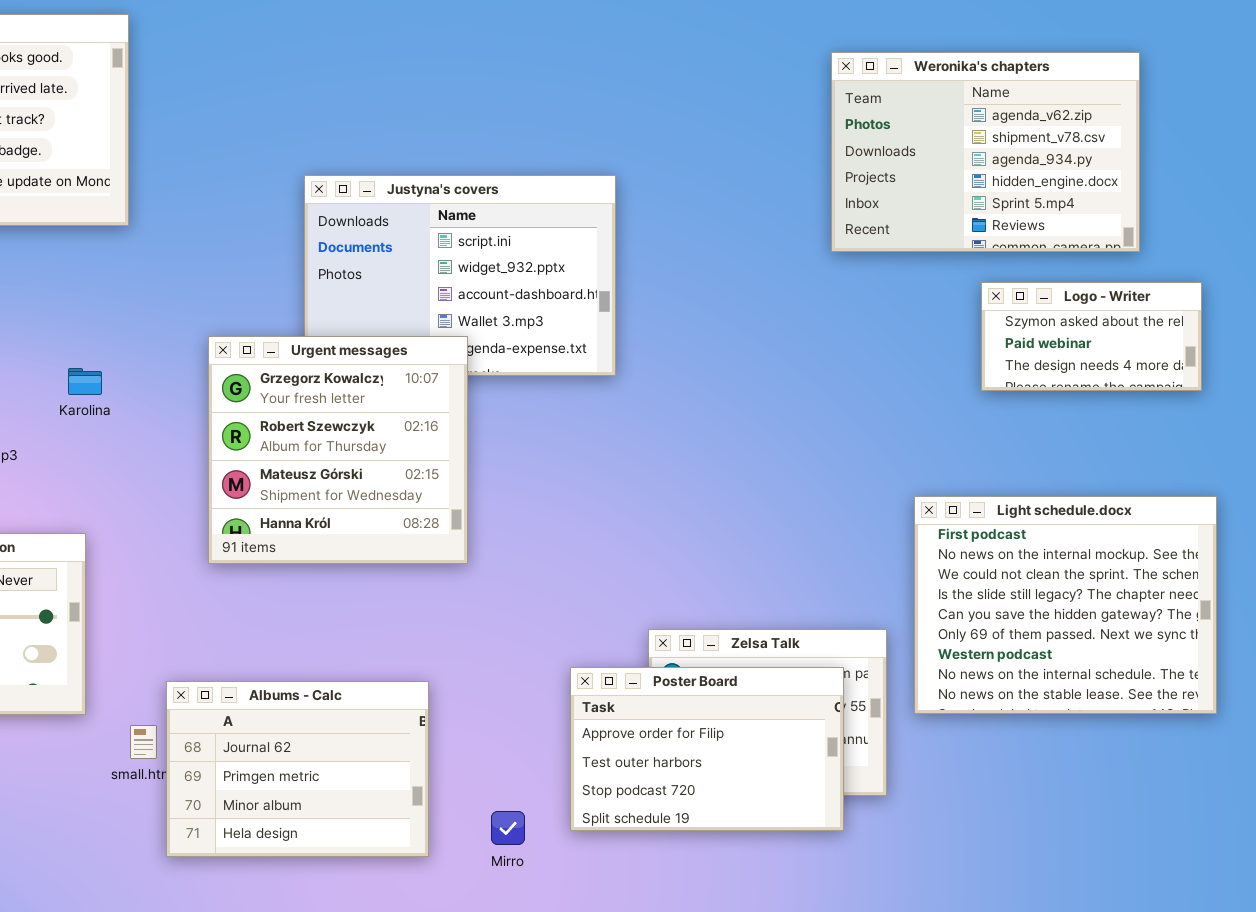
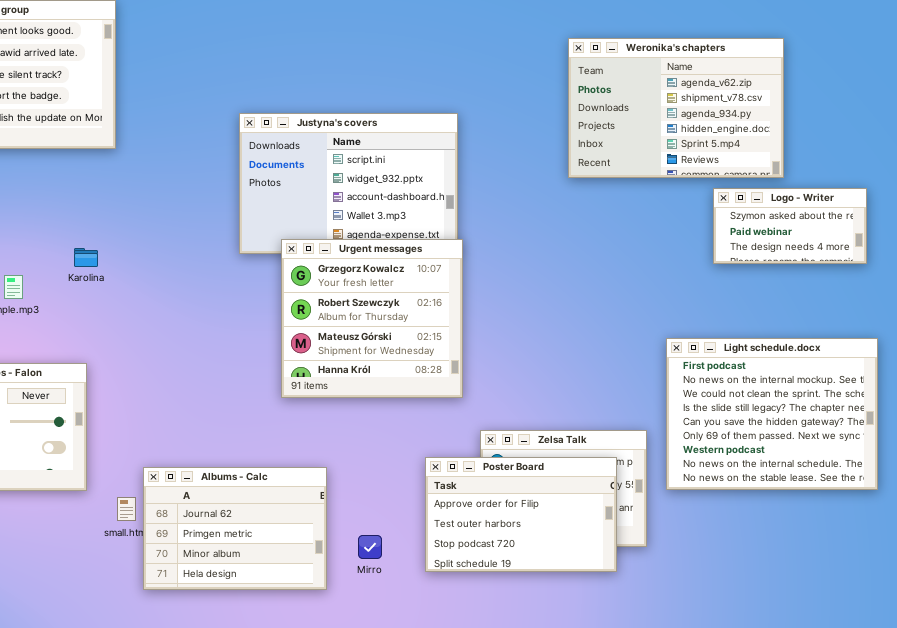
Weronika's chapters: [831,52,1140,252] -> [568,38,784,178], moved
Urgent messages: [208,336,468,564] -> [281,239,463,398], moved
Mirro: [491,811,525,845] -> [358,535,382,559], moved

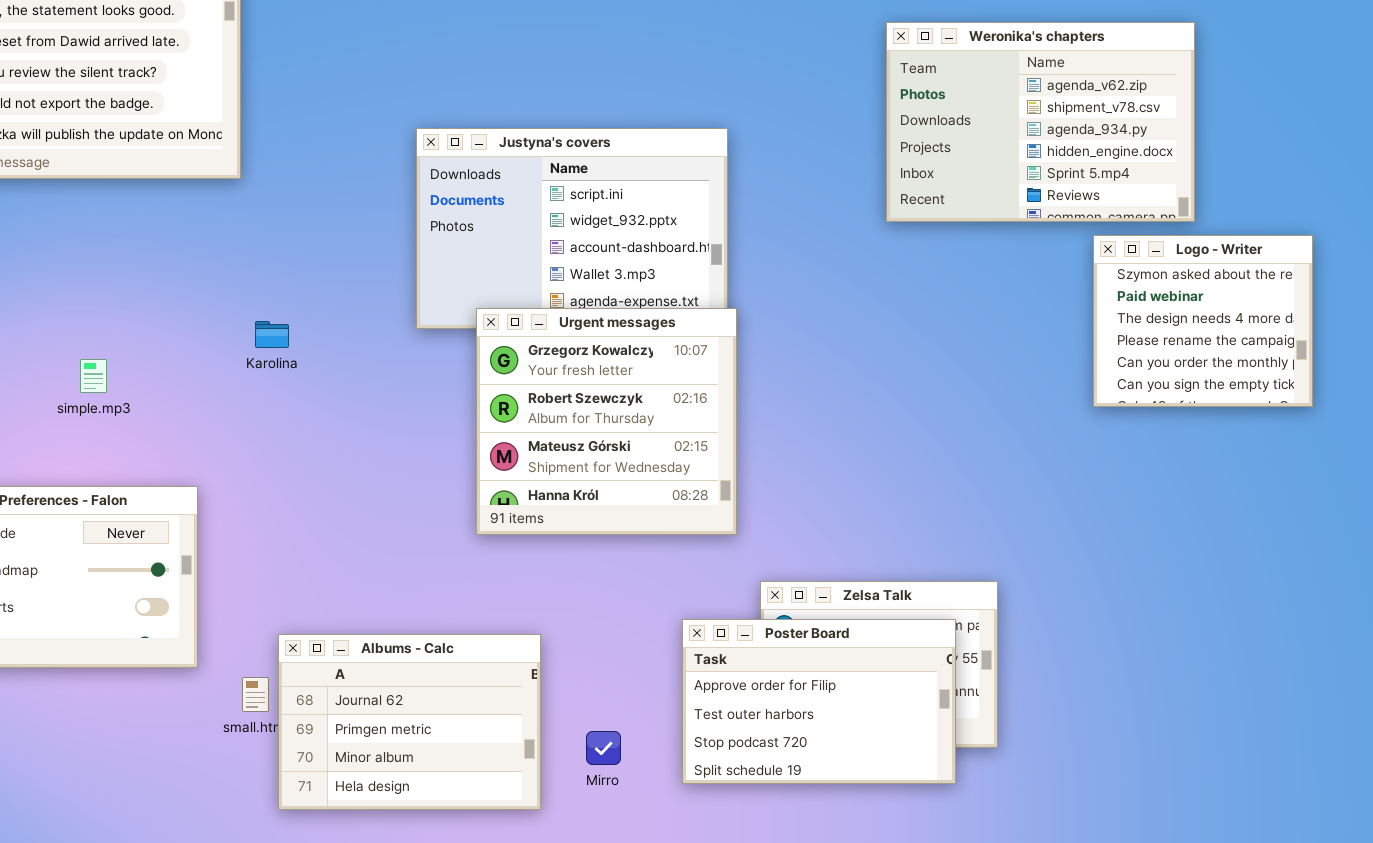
Logo - Writer: [713,188,867,264] -> [1093,235,1313,407], resized
Karolina: [74,248,98,267] -> [255,321,289,348], moved
Light schedule.docx: [666,338,878,490] -> none, closed

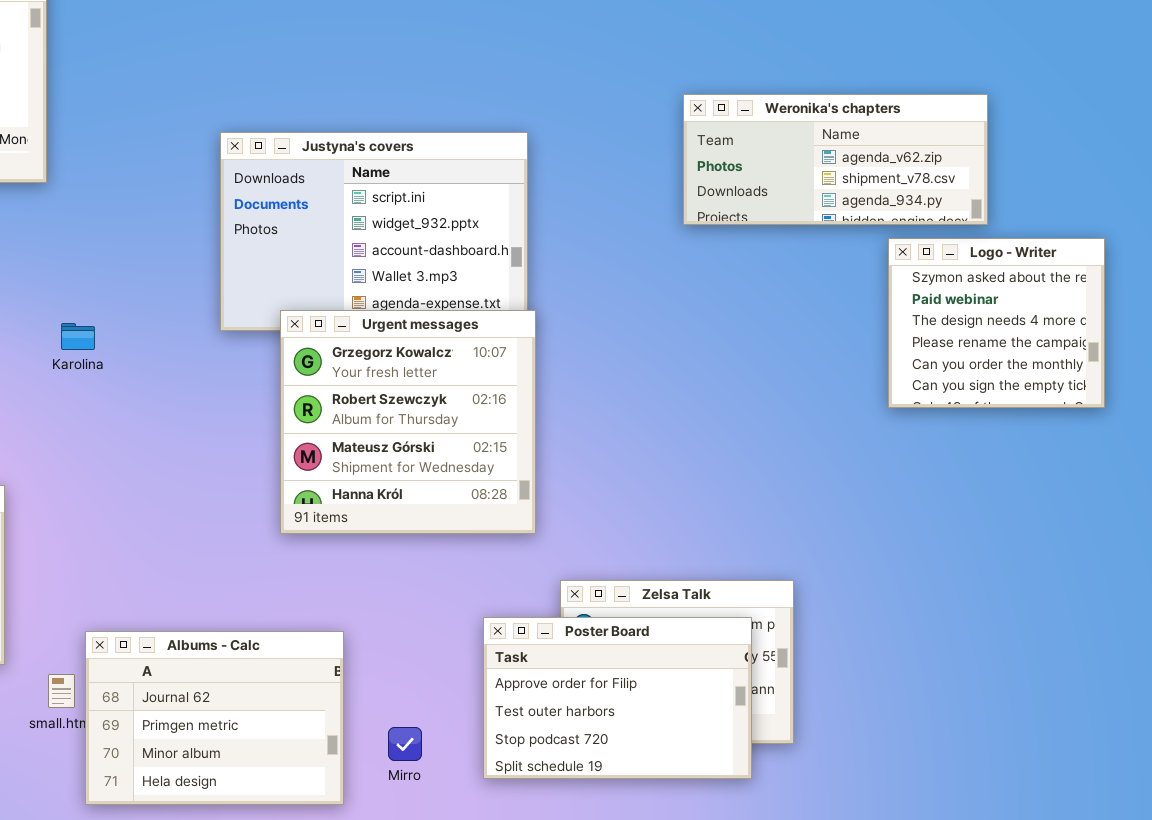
Weronika's chapters: [886,22,1195,222] -> [683,94,988,225], resized

